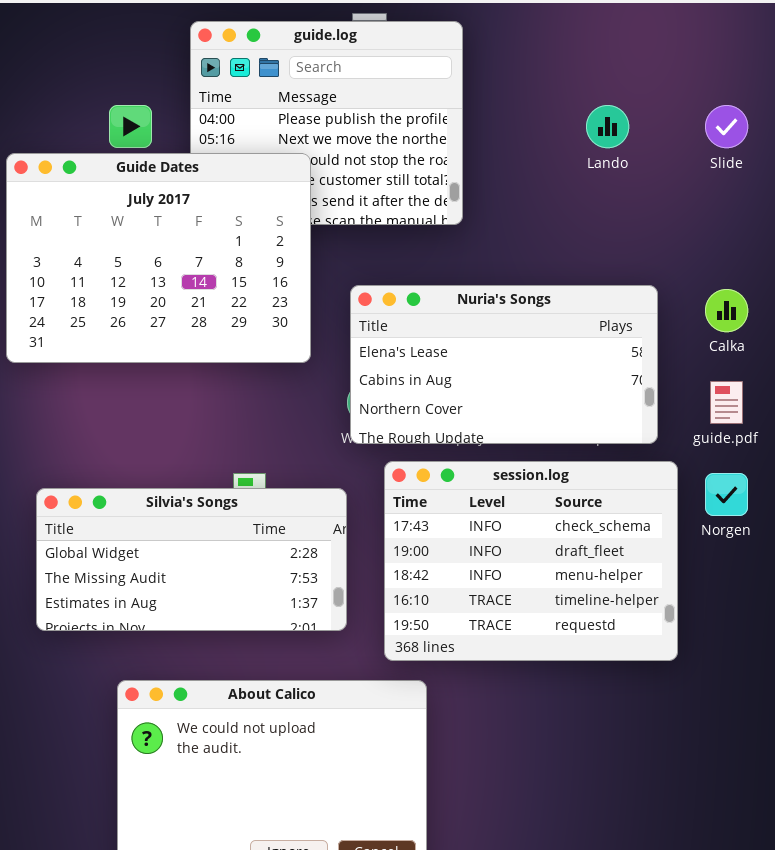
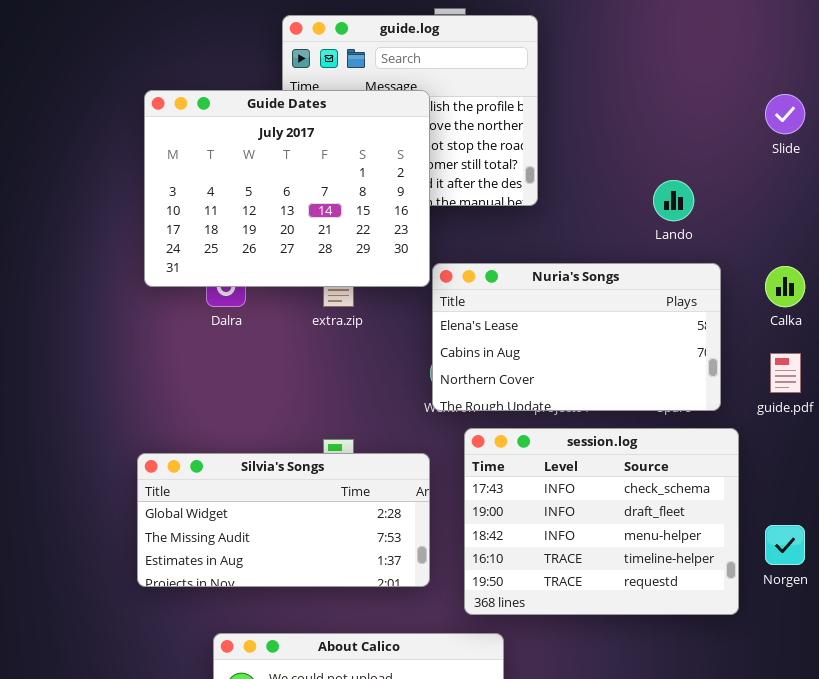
Lando: [586,105,629,148] -> [653,180,694,221], moved
Guide Dates: [6,153,311,363] -> [144,90,430,287], moved
Norgen: [705,473,748,516] -> [765,525,805,565], moved

